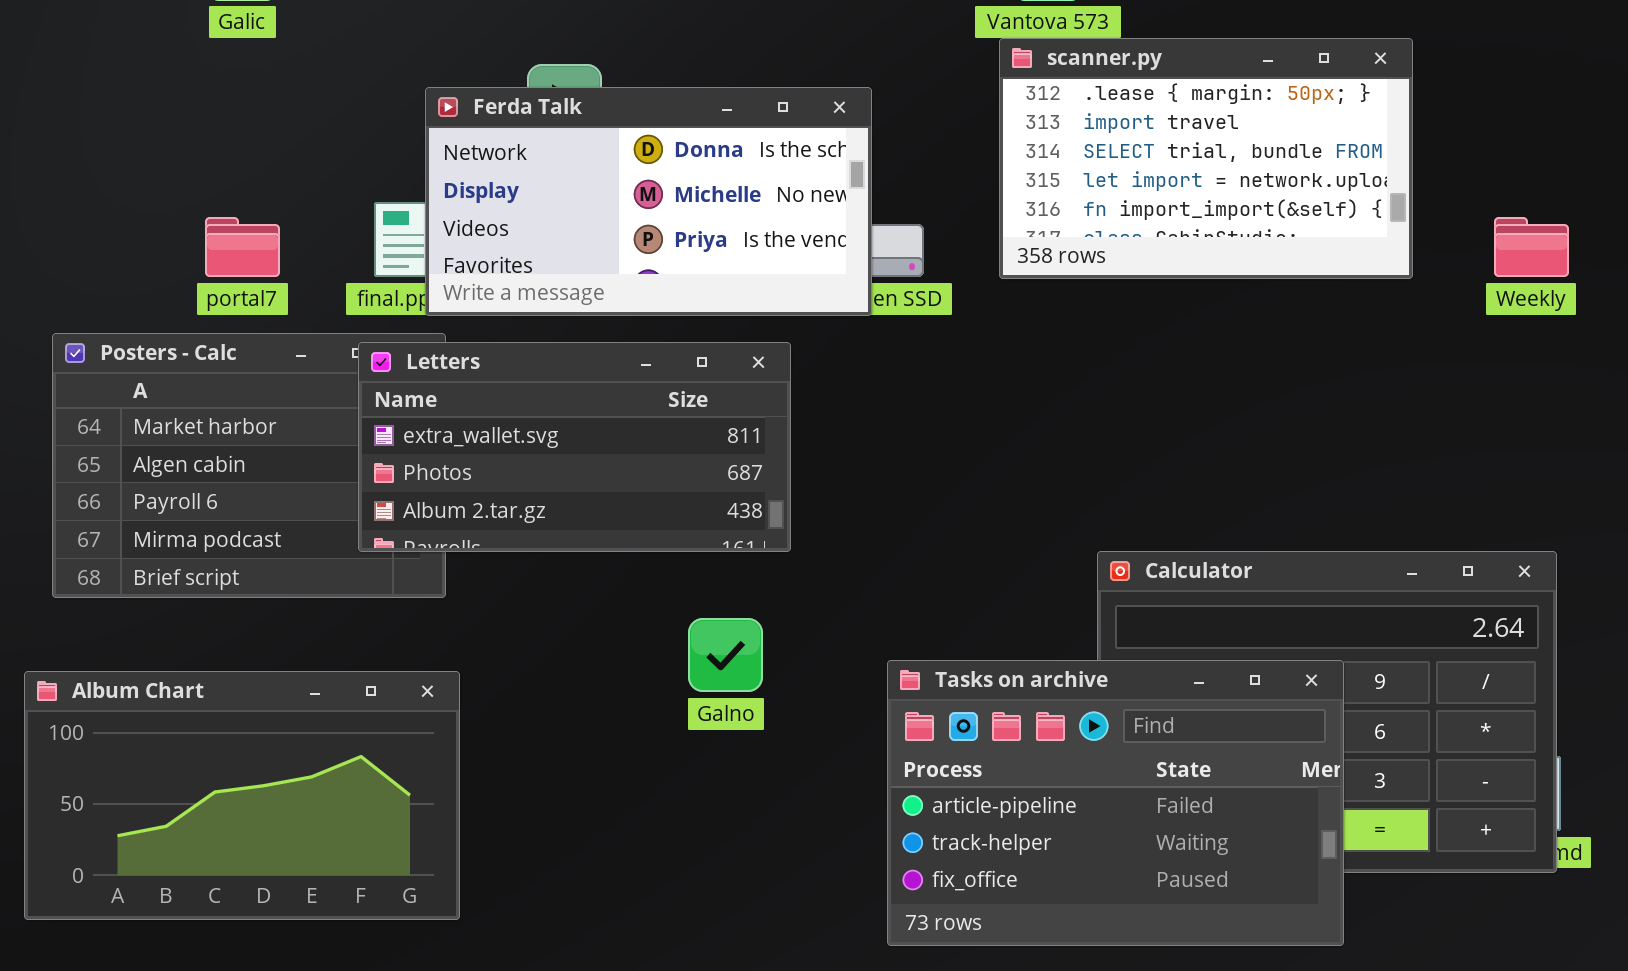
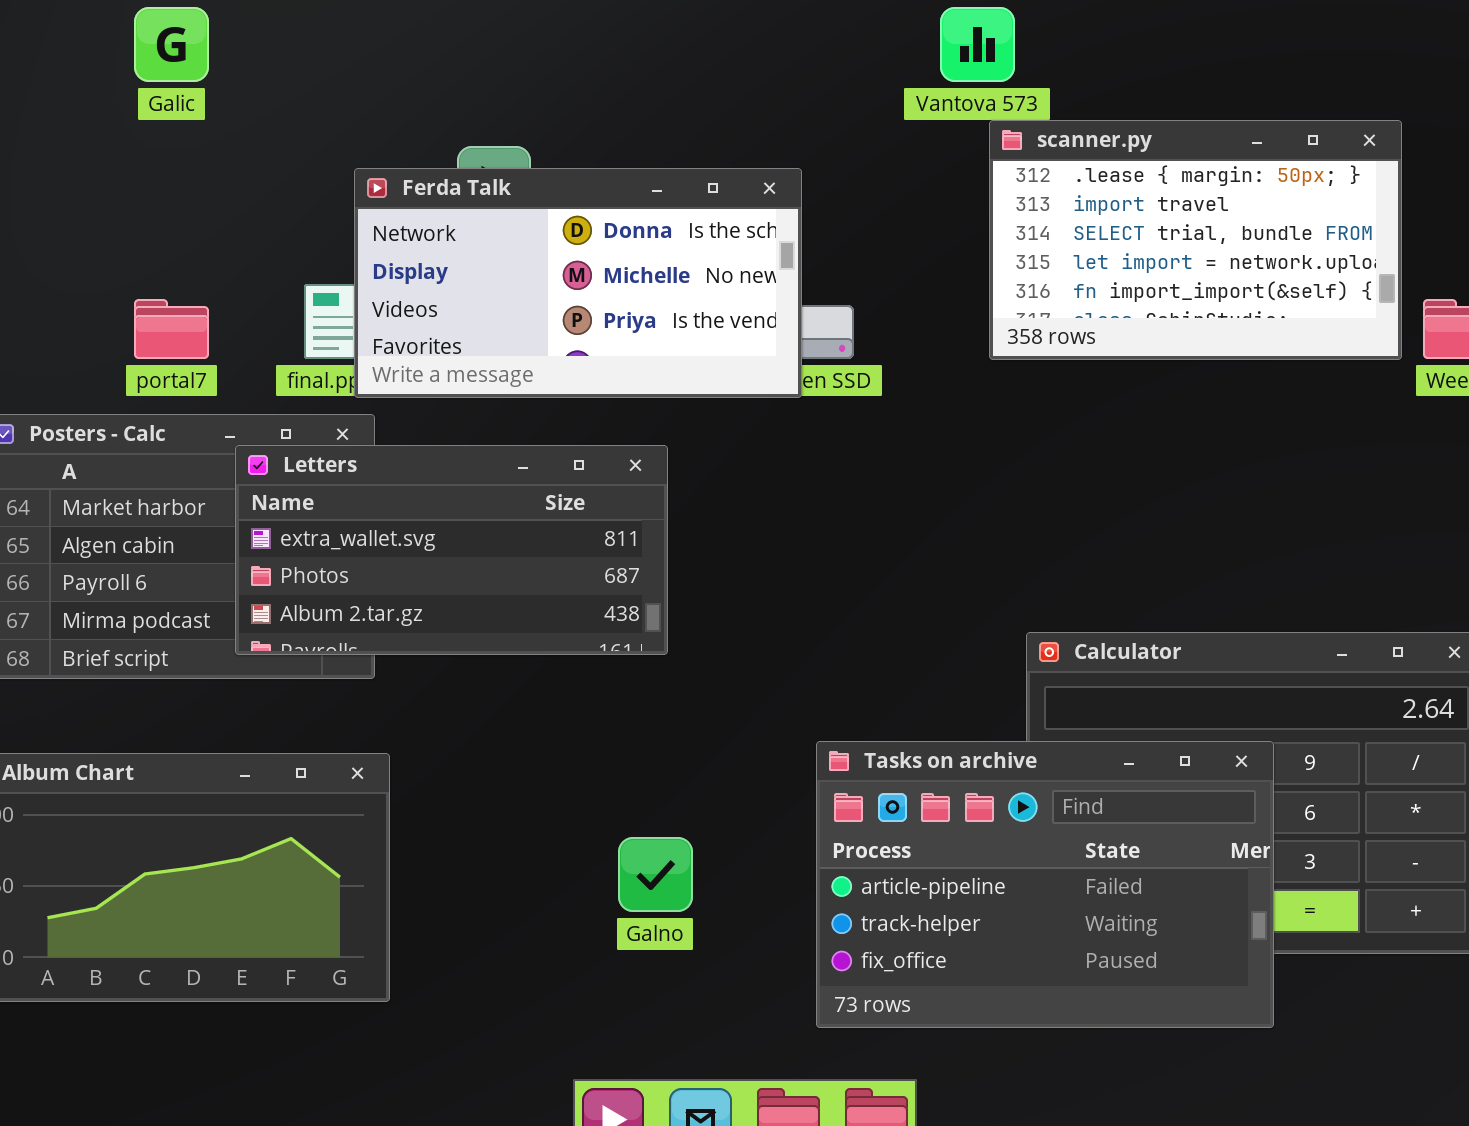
scanner.py: [999,38,1413,279] -> [989,120,1402,360], moved
Letters: [358,342,791,552] -> [235,445,668,655], moved
Galno: [688,618,763,692] -> [618,837,693,912], moved

